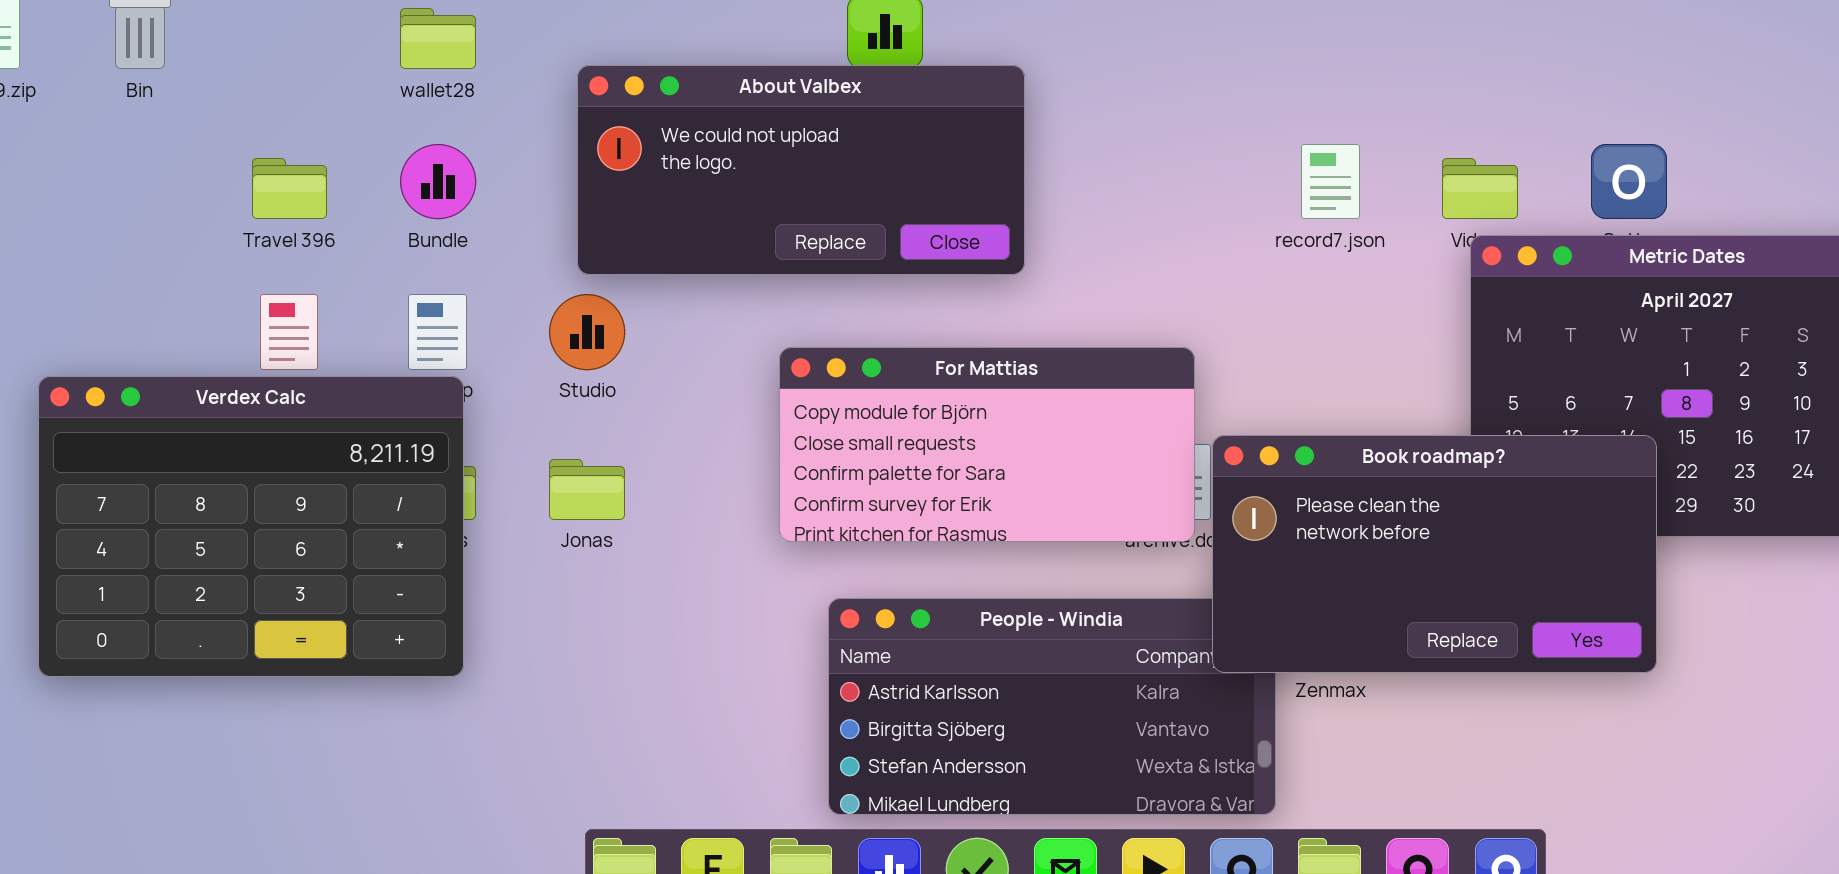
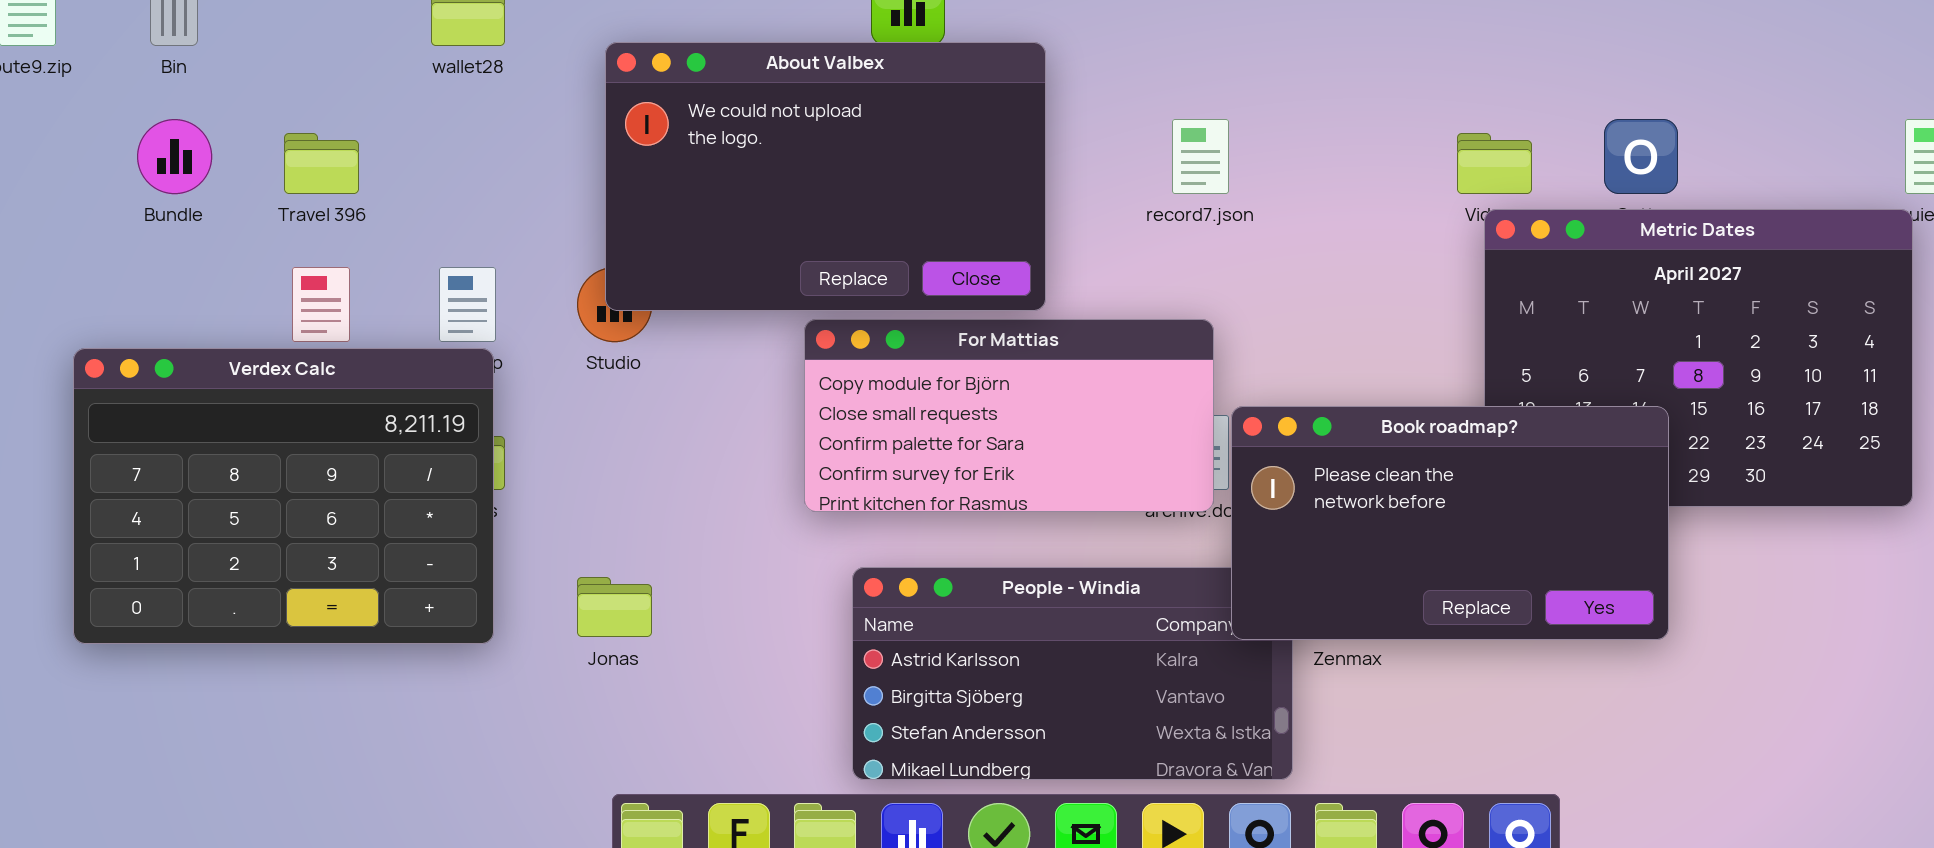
About Valbex: [577,65,1025,275] -> [605,42,1046,311], resized
Bundle: [400,144,476,219] -> [137,119,212,194], moved
record7.json: [1301,144,1360,219] -> [1172,119,1229,194], moved
Jonas: [549,459,625,520] -> [577,577,652,637], moved

